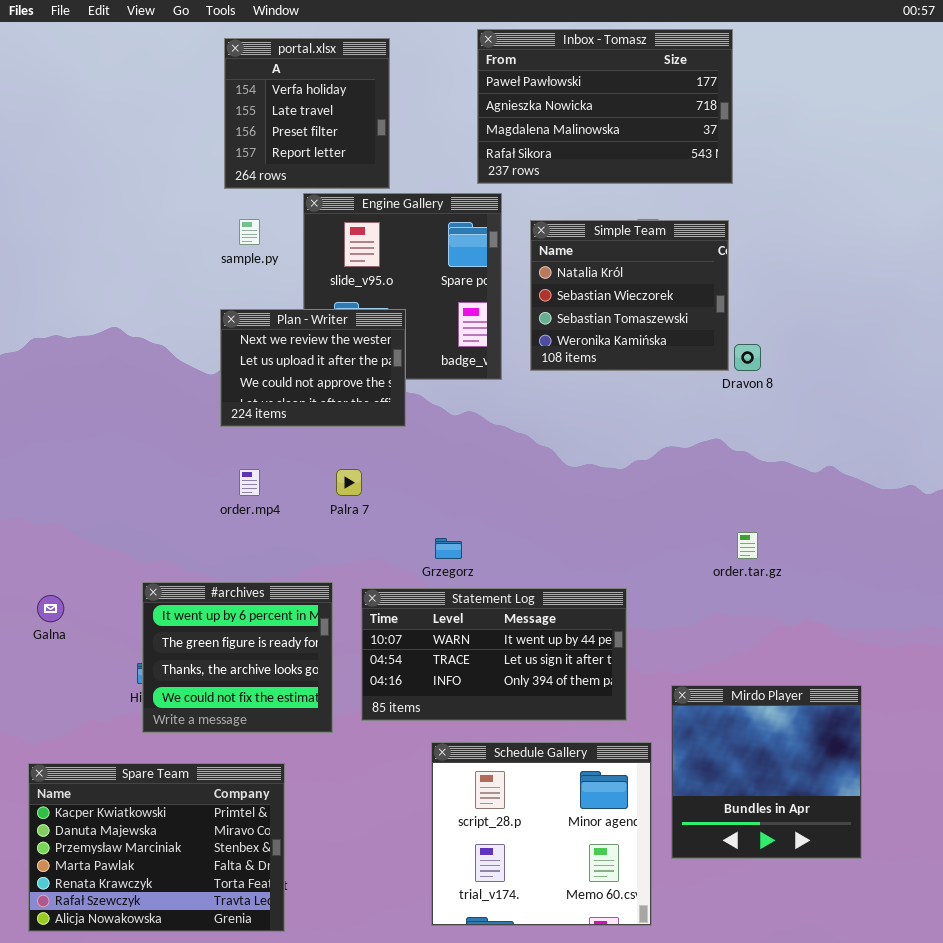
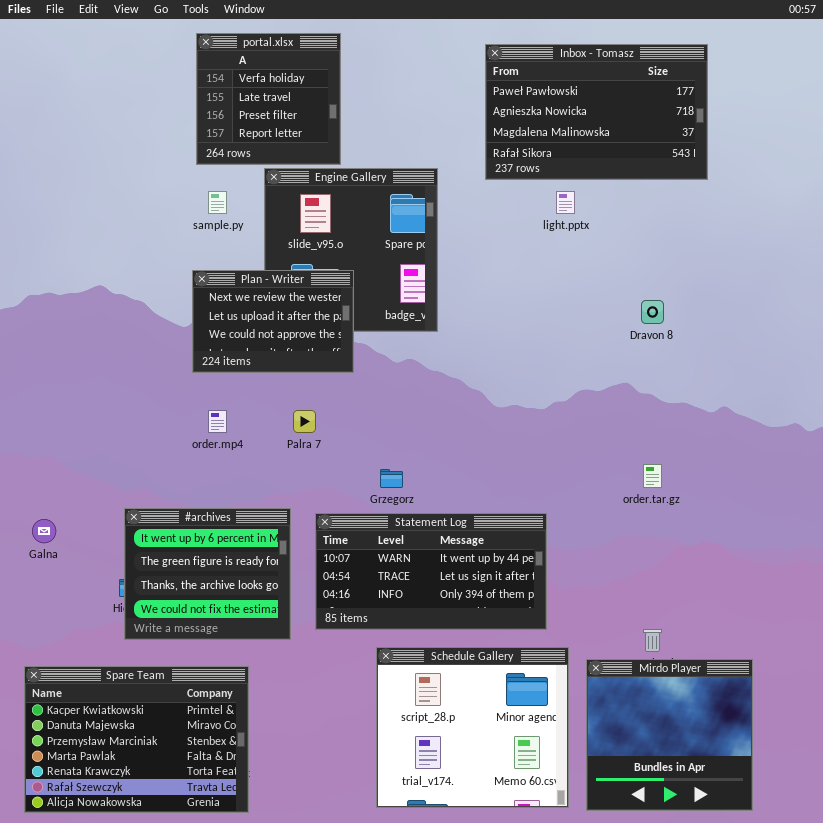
Inbox - Tomasz: [477,29,733,184] -> [485,44,708,180], moved
Simple Team: [530,220,729,371] -> none, closed
Mirdo Player: [671,685,862,859] -> [586,659,753,811], moved

